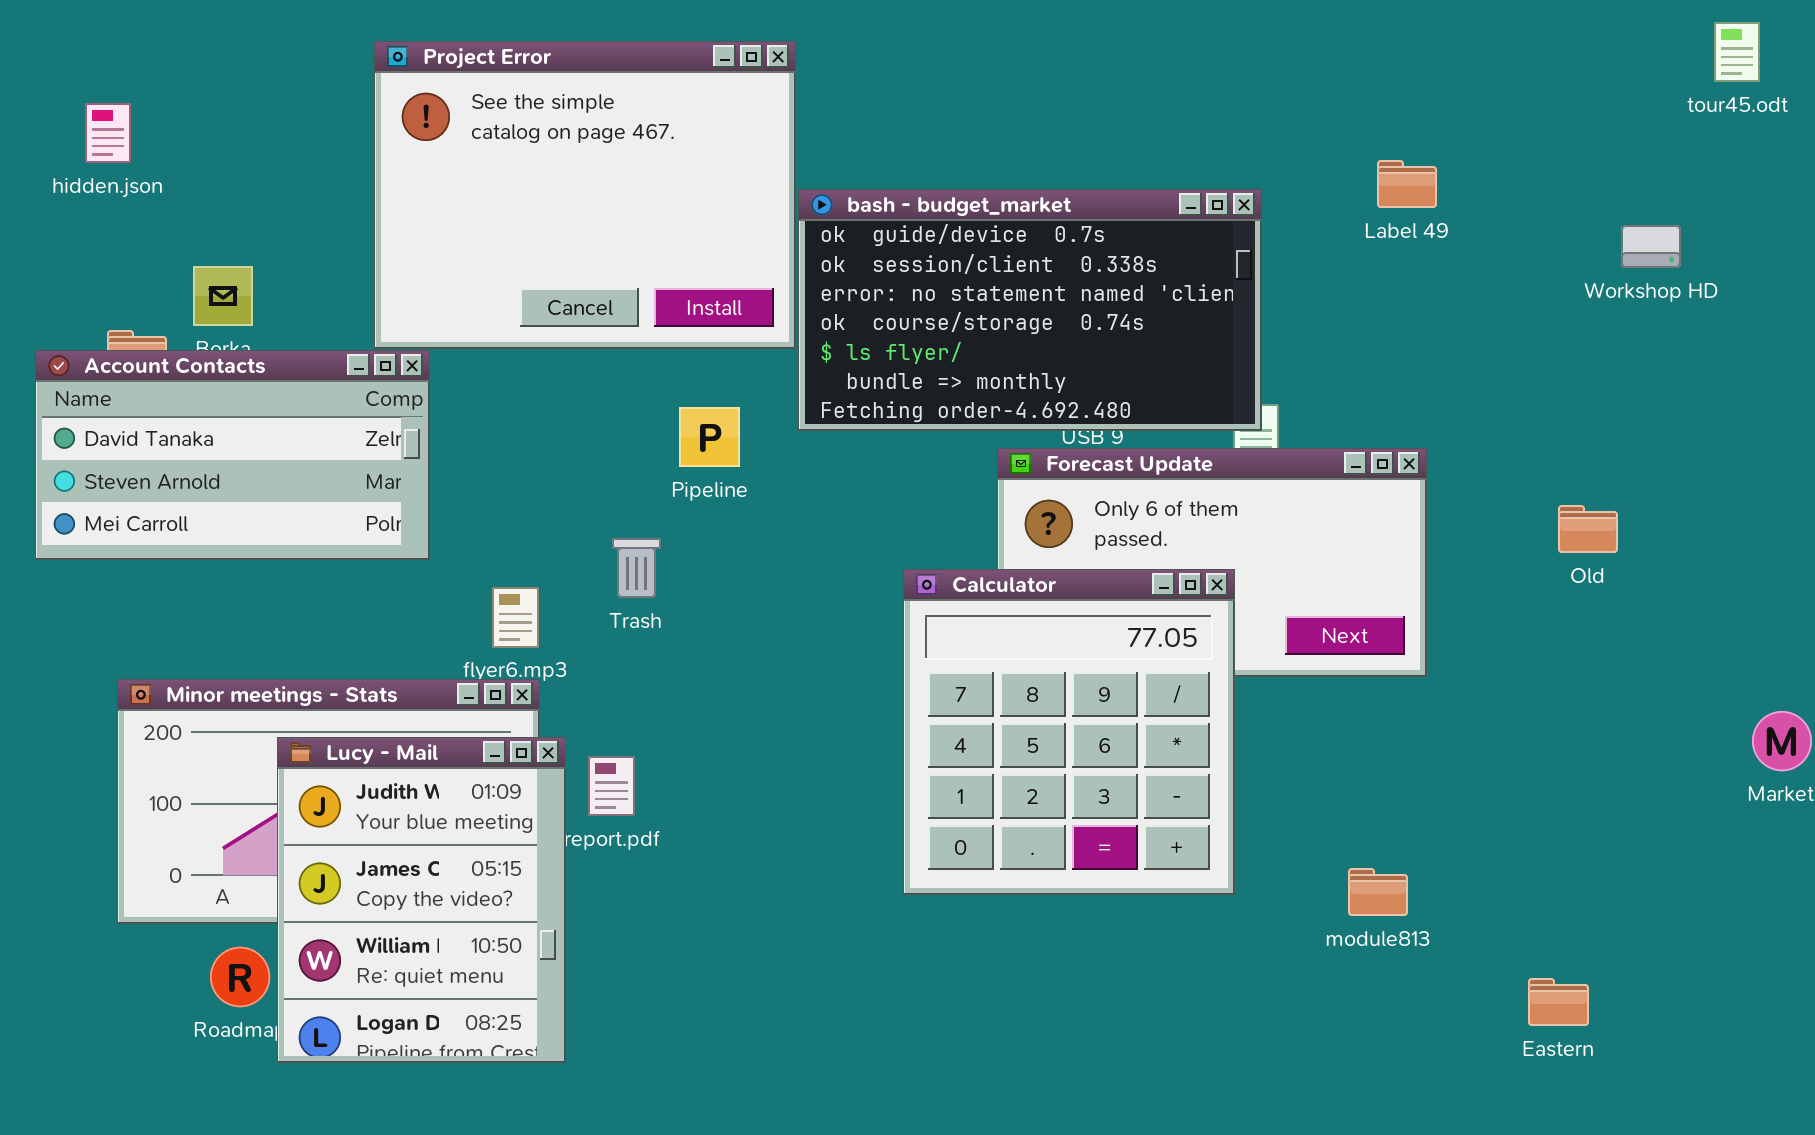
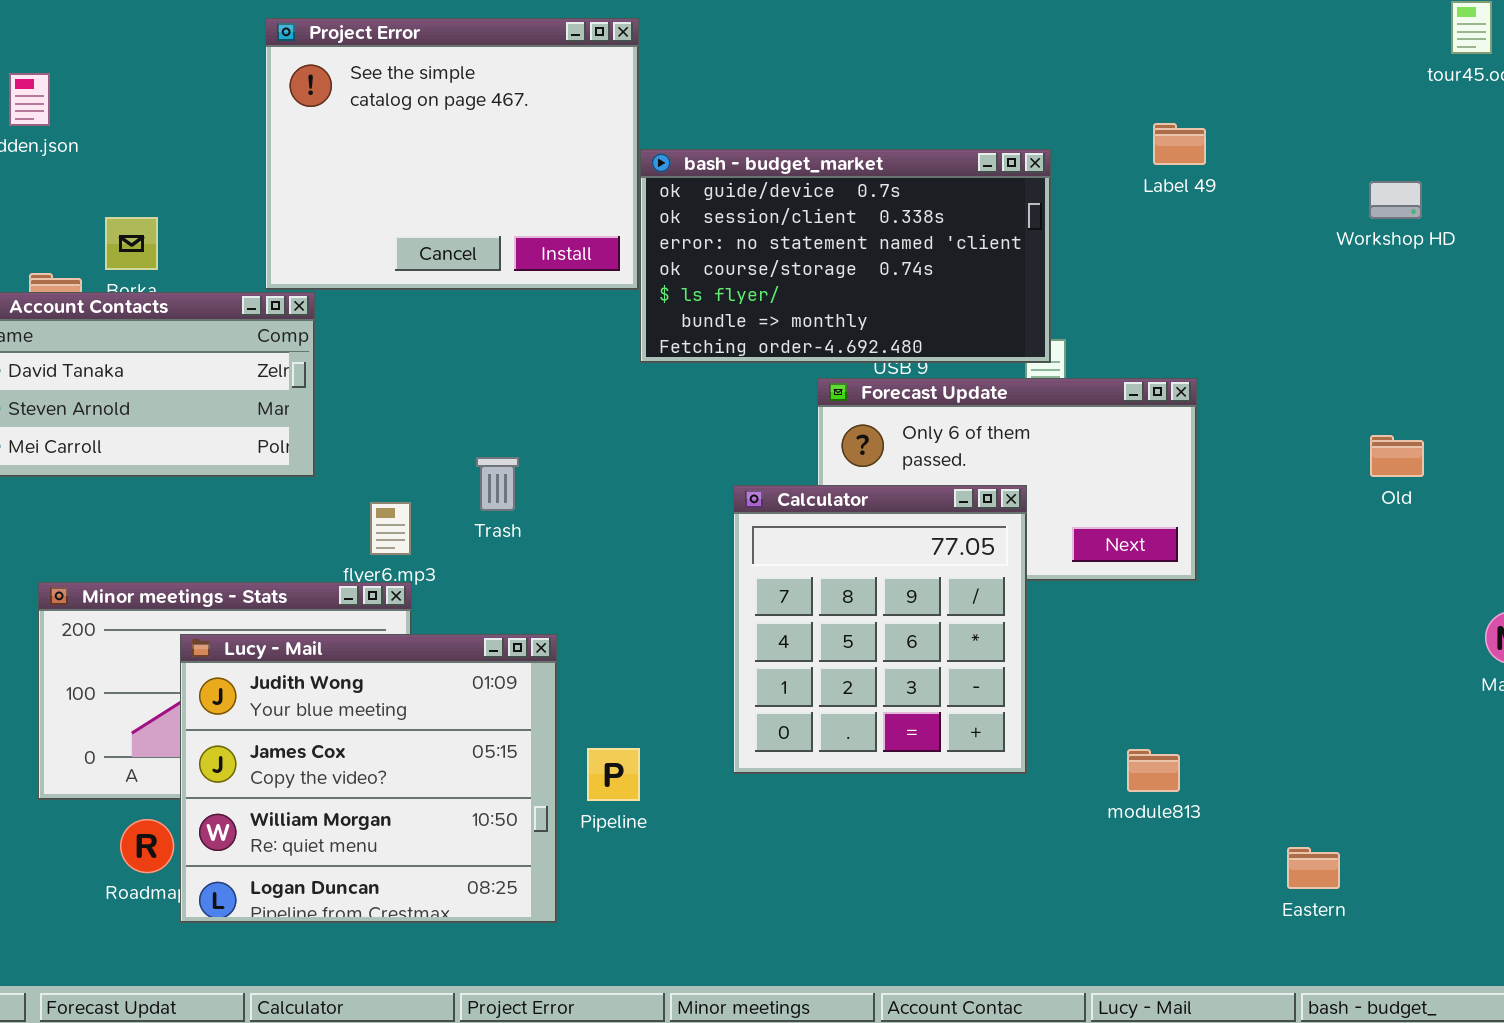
Pipeline: [679,407,740,467] -> [587,748,640,801], moved
Old: [1558,505,1618,553] -> [1370,435,1424,477], moved
Lucy - Mail: [277,737,566,1063] -> [180,634,557,923], resized

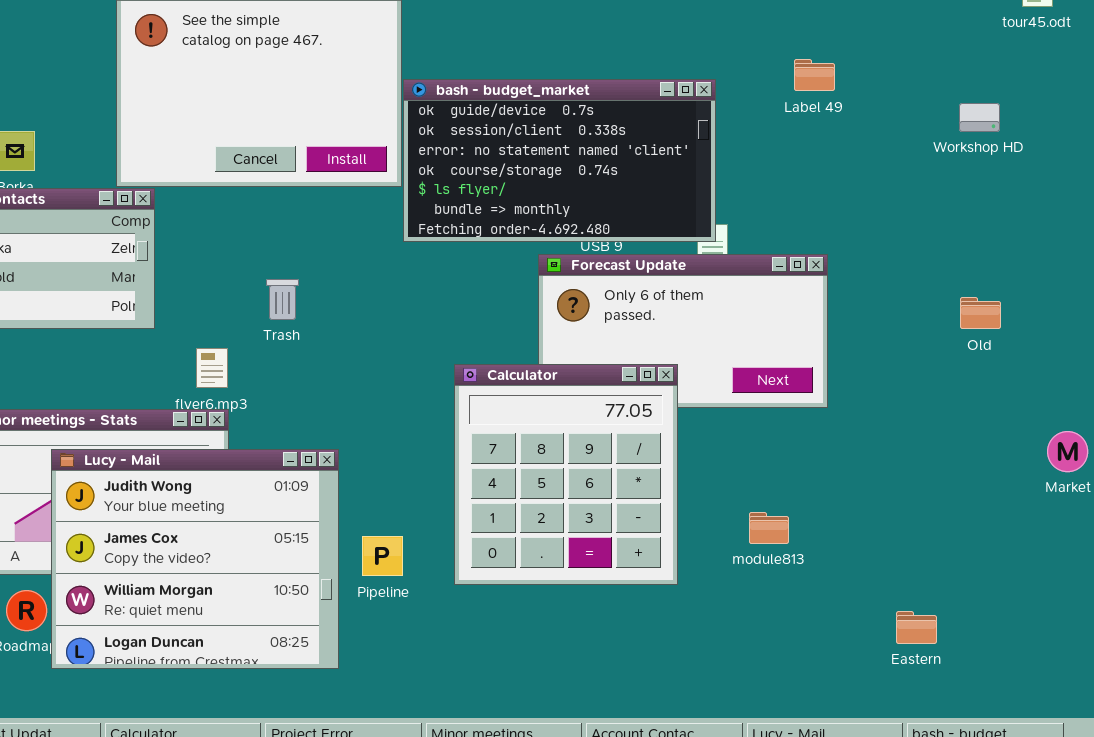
Trash: [476,457,519,511] -> [266,279,299,320], moved
Calculator: [733,485,1027,774] -> [454,364,678,585], moved
module813: [1127,749,1180,792] -> [749,512,789,544], moved

